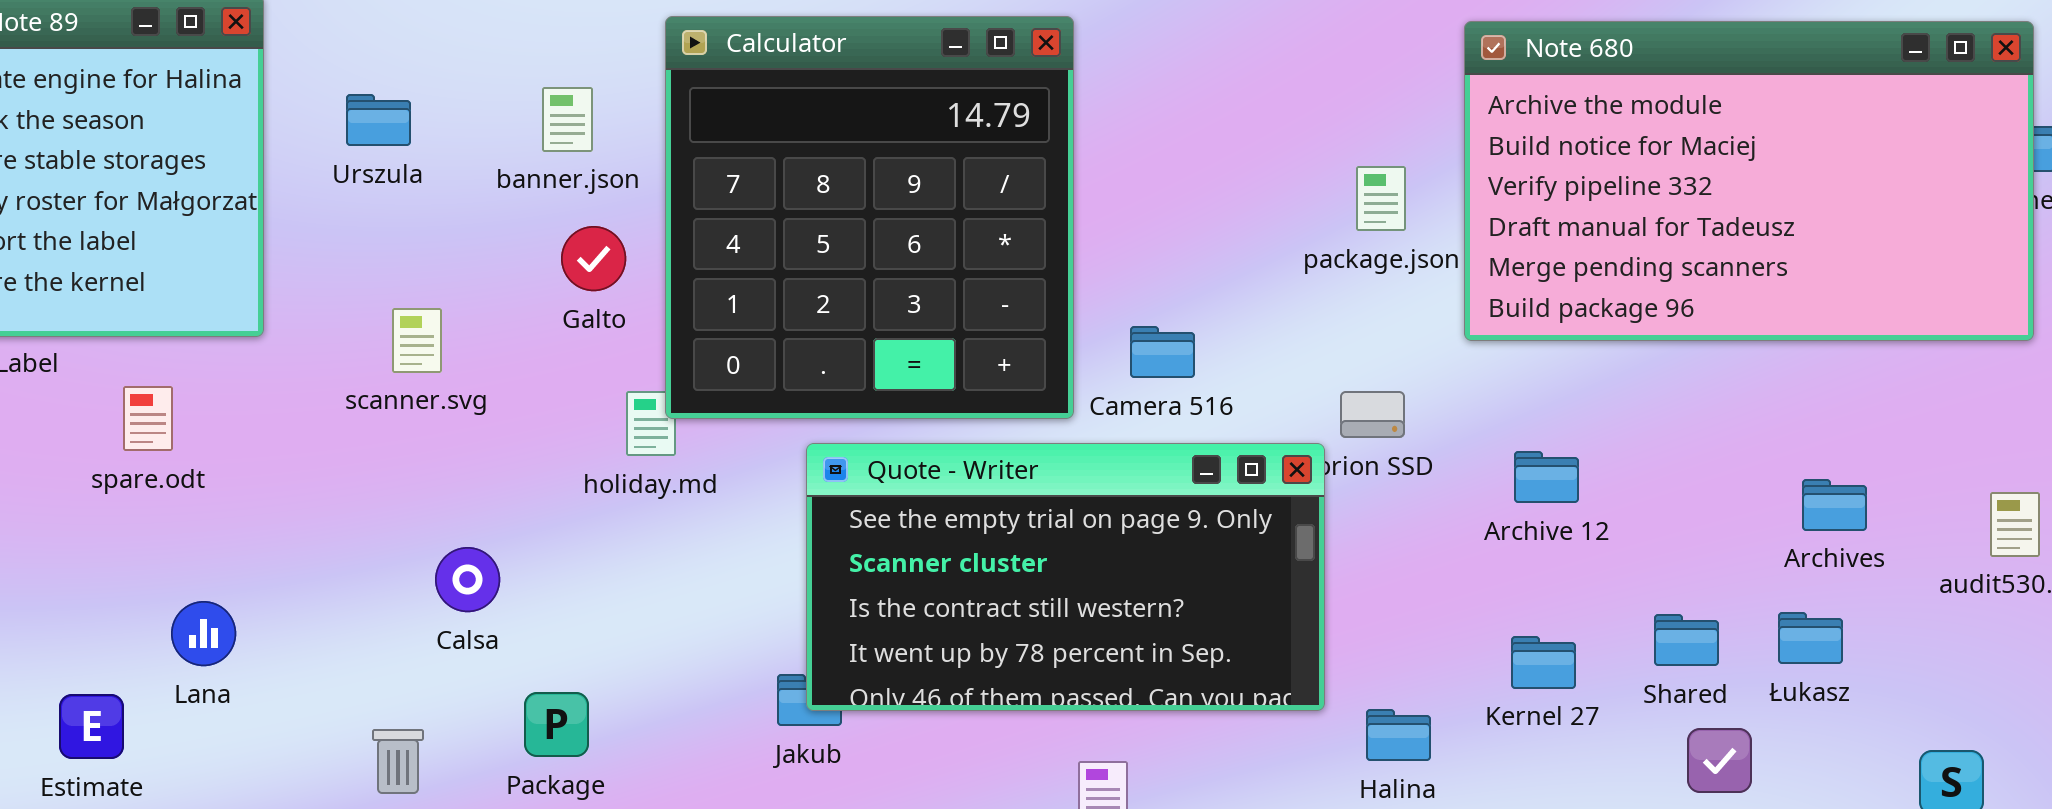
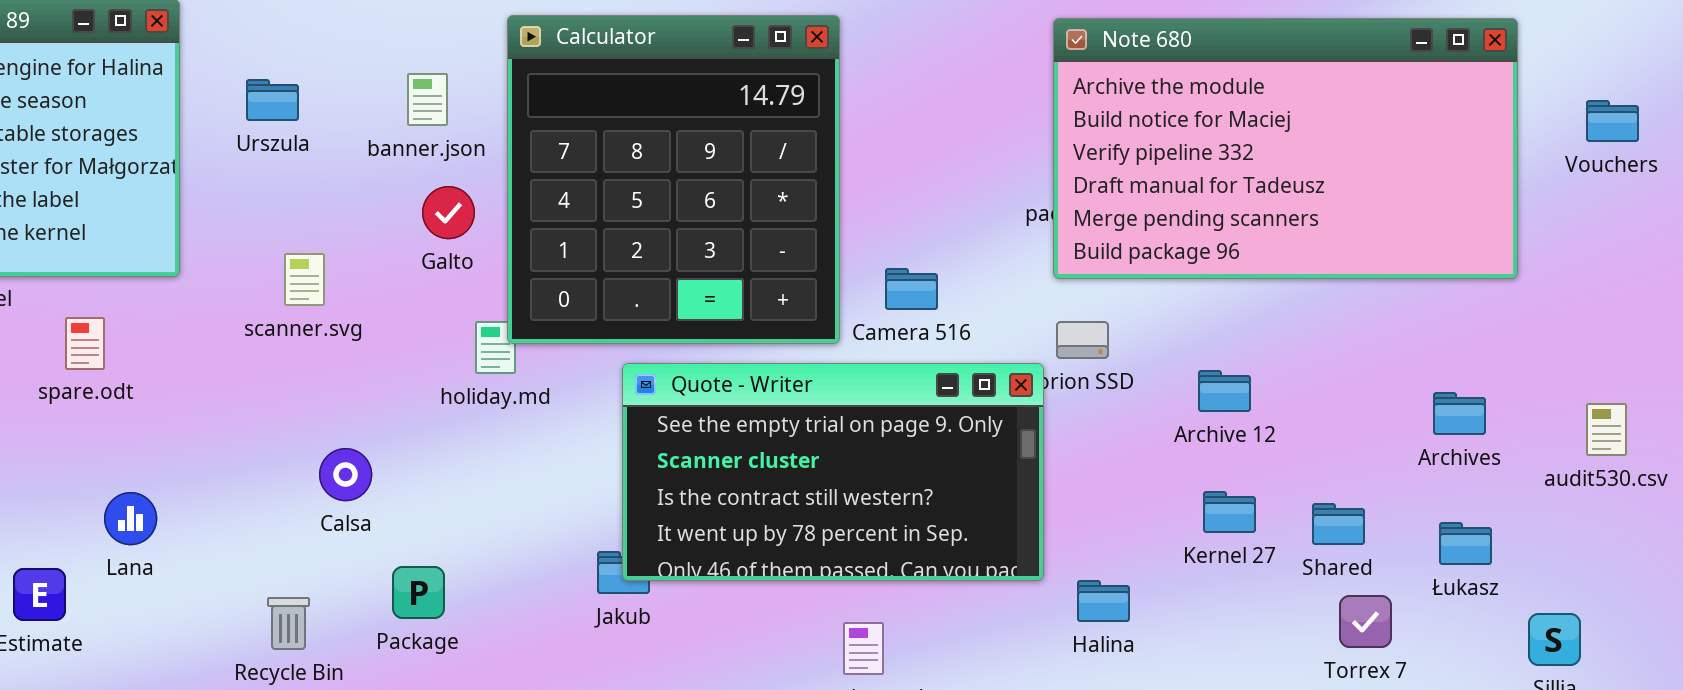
Note 680: [1464,21,2034,341] -> [1053,18,1518,279], moved
Łukasz: [1778,612,1843,664] -> [1439,522,1492,565], moved
Kernel 27: [1511,636,1576,689] -> [1203,491,1256,533], moved

